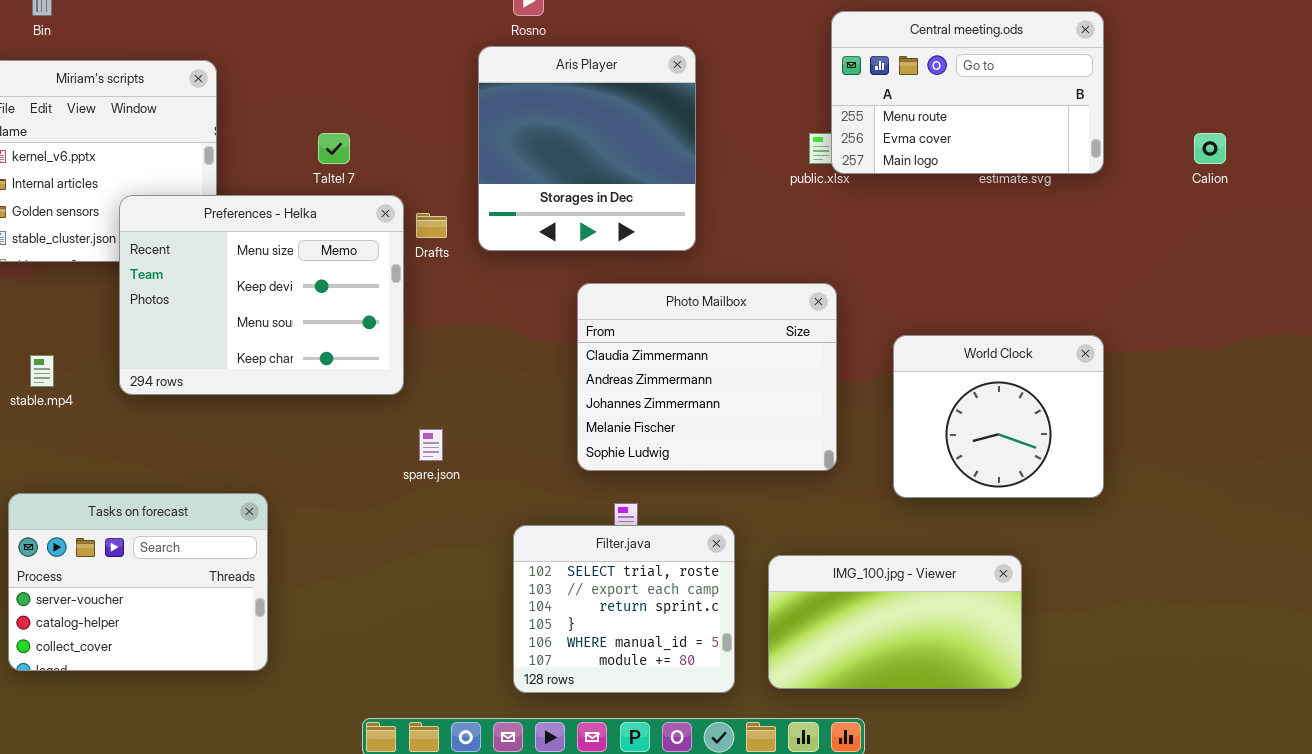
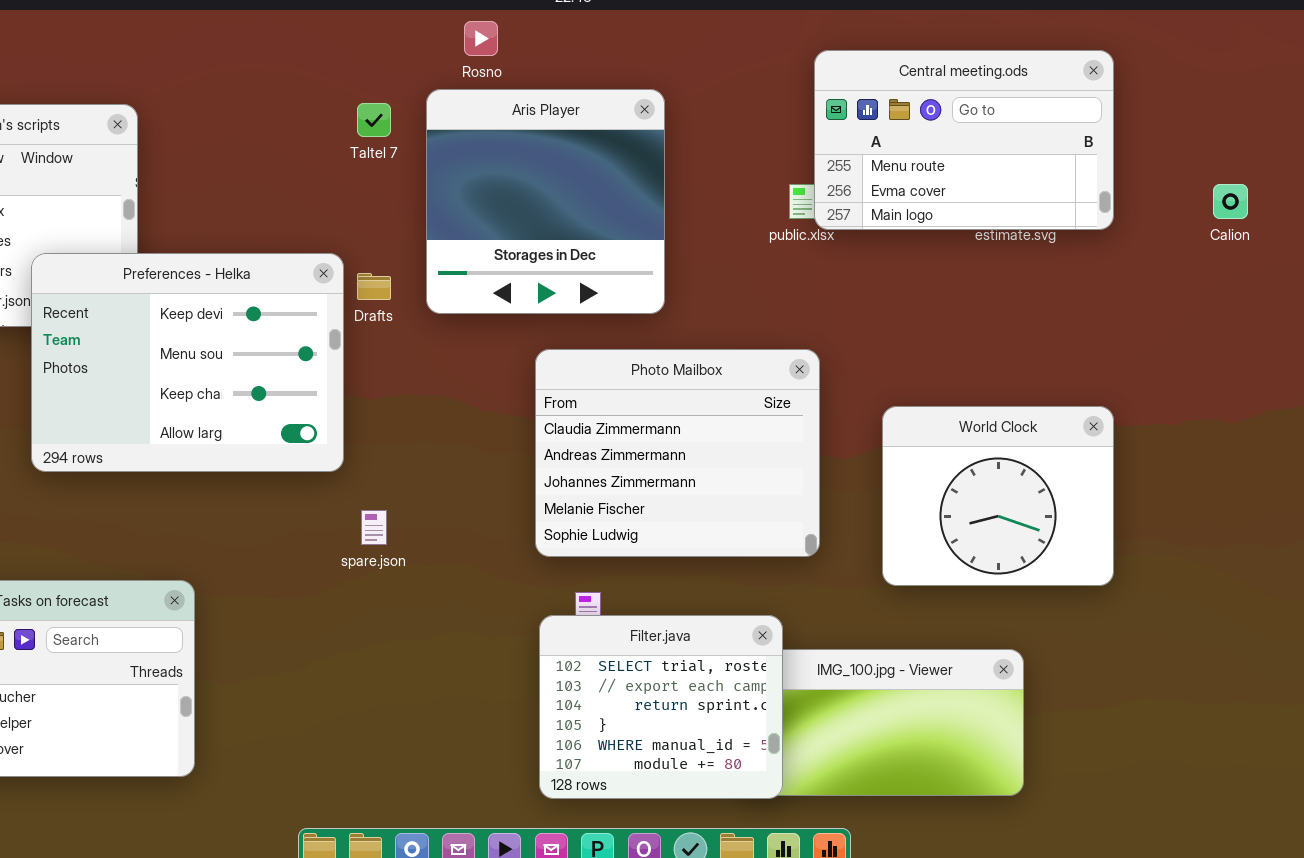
Taltel 7: [318,133,350,164] -> [357,103,391,137], moved
Preferences - Helka: [119,195,404,395] -> [31,253,344,472], scrolled down 1 row
Filter.java: [513,525,735,693] -> [539,615,783,799], moved

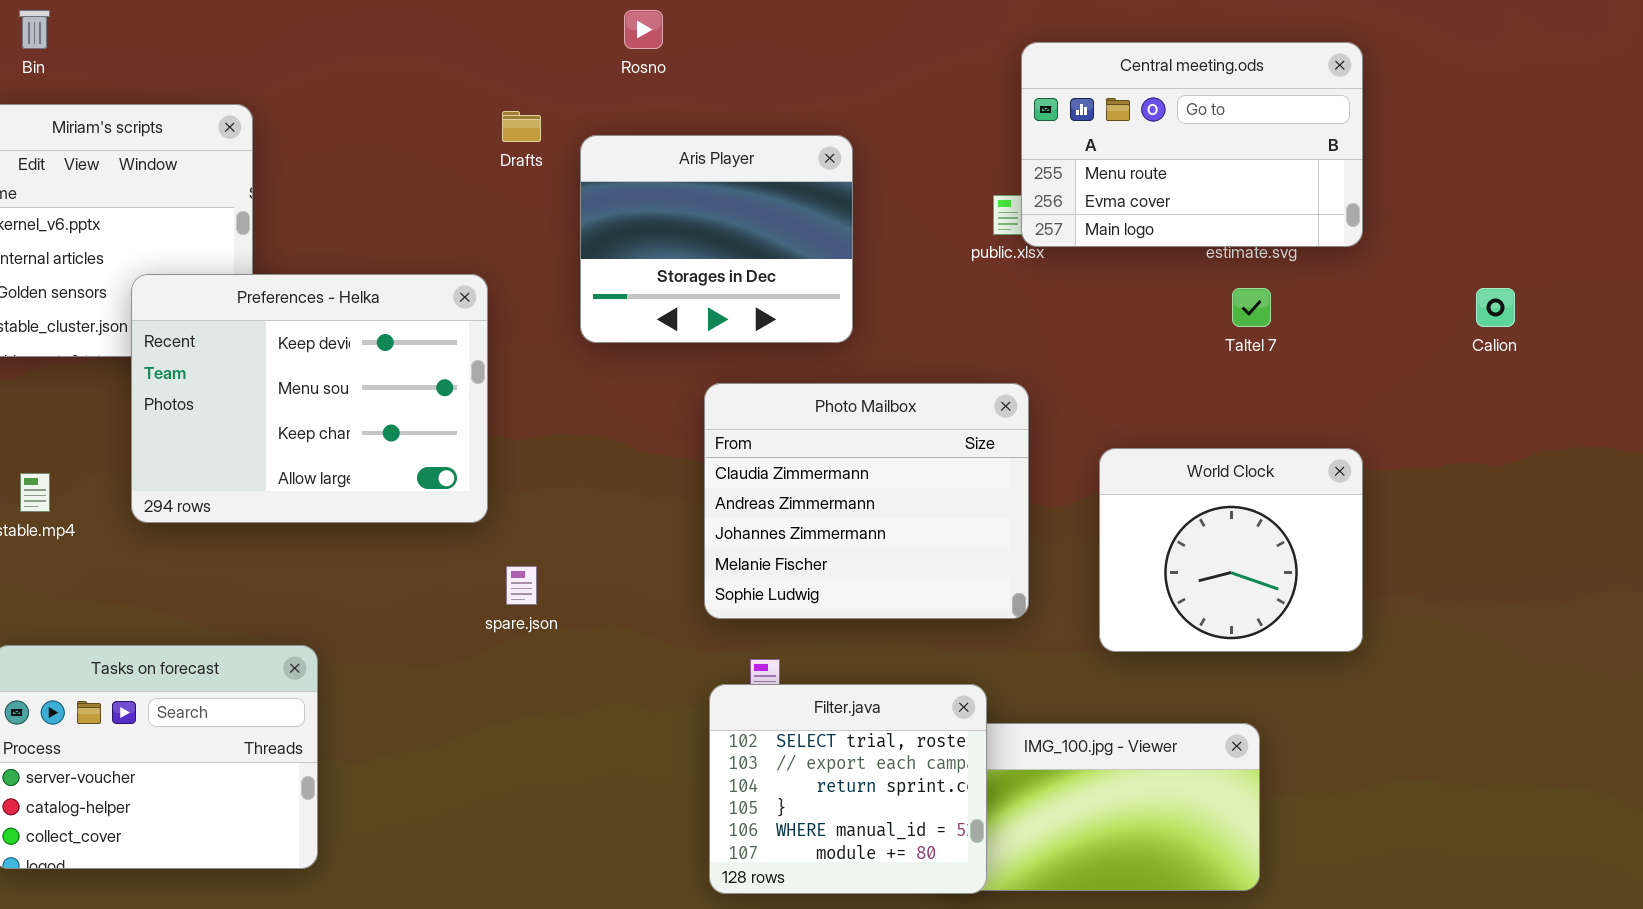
Aris Player: [426,89,665,314] -> [580,135,853,343], resized
Taltel 7: [357,103,391,137] -> [1232,288,1271,327], moved
Calion: [1213,184,1248,219] -> [1476,288,1515,327], moved
Drafts: [357,273,391,300] -> [502,111,541,142], moved

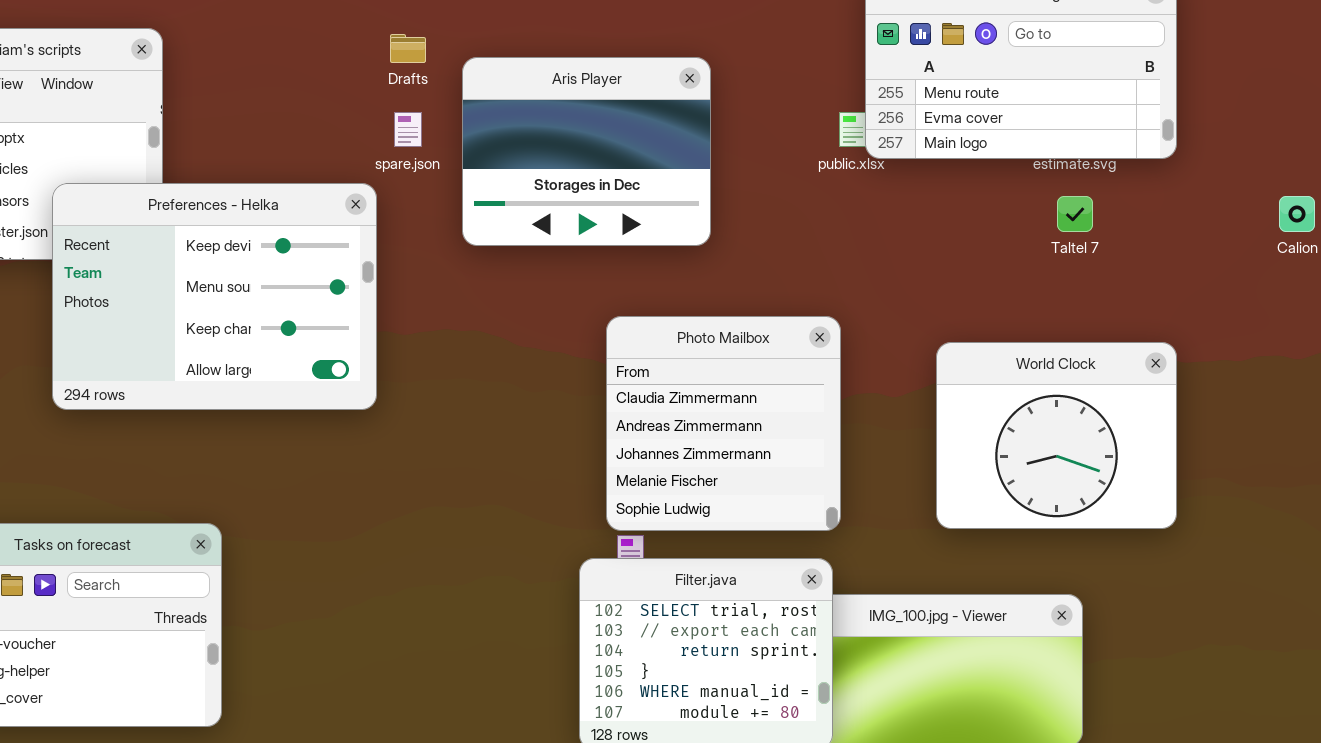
Photo Mailbox: [704,383,1029,619] -> [606,316,841,531], moved, resized
spare.json: [506,566,537,605] -> [394,112,422,147], moved

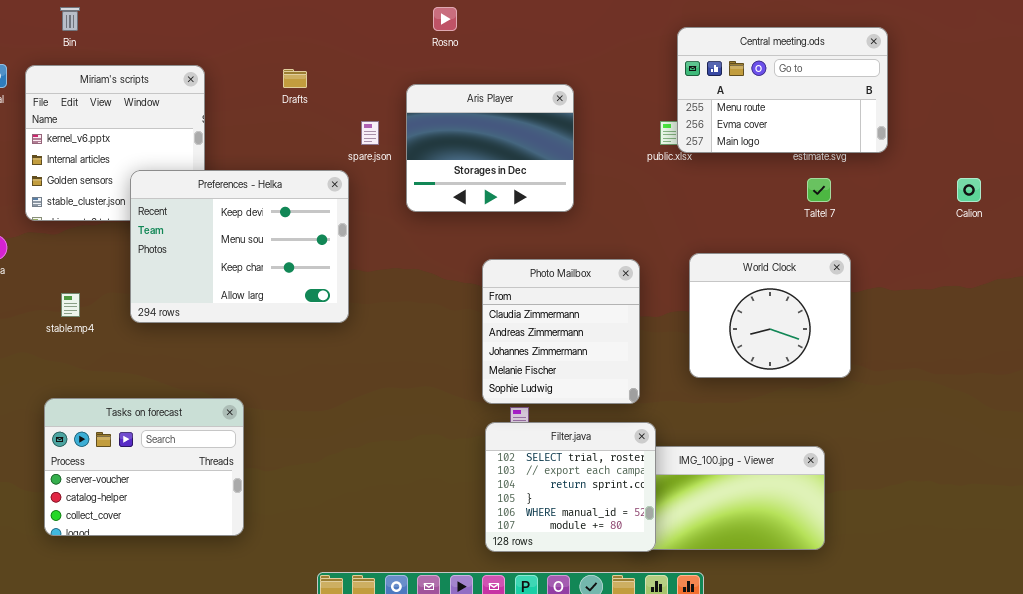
Drafts: [390,34,426,63] -> [283,69,307,88], moved
Photo Mailbox: [606,316,841,531] -> [482,259,640,404], moved
World Clock: [936,342,1177,529] -> [689,253,851,378], moved

